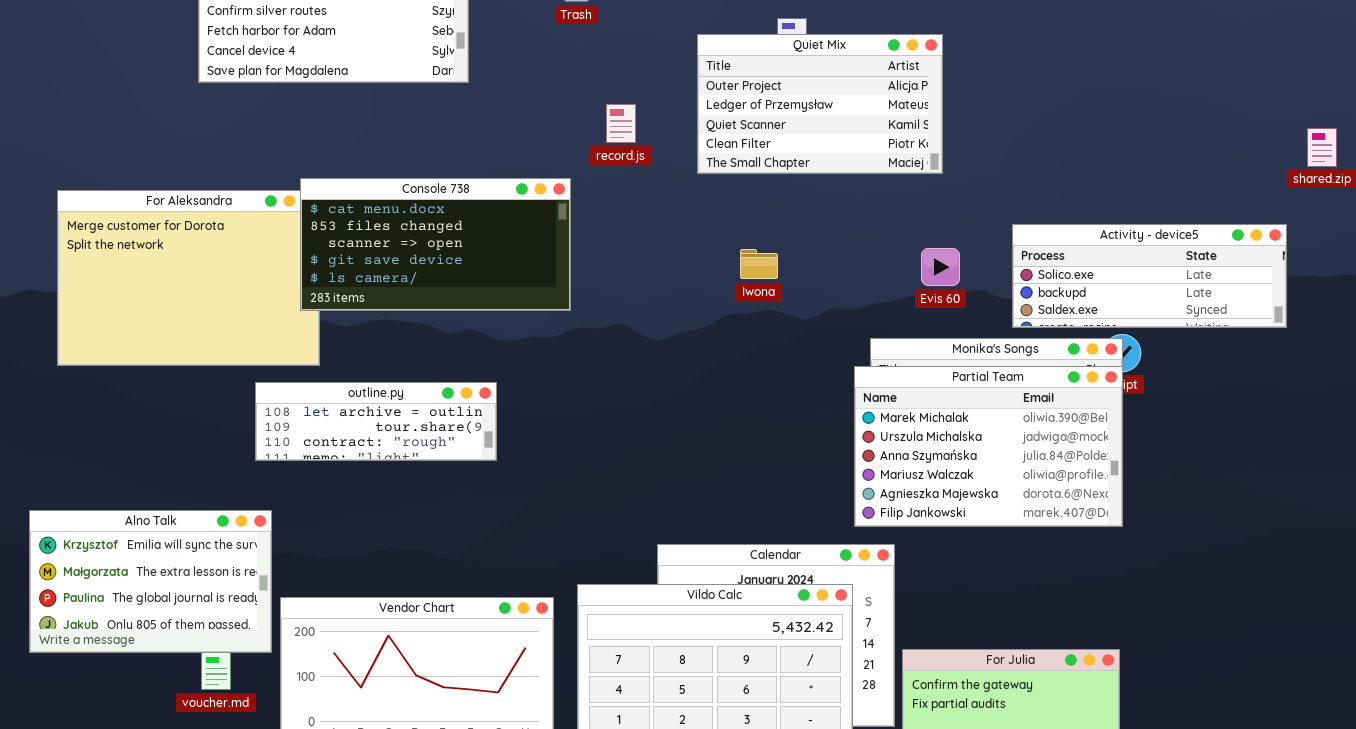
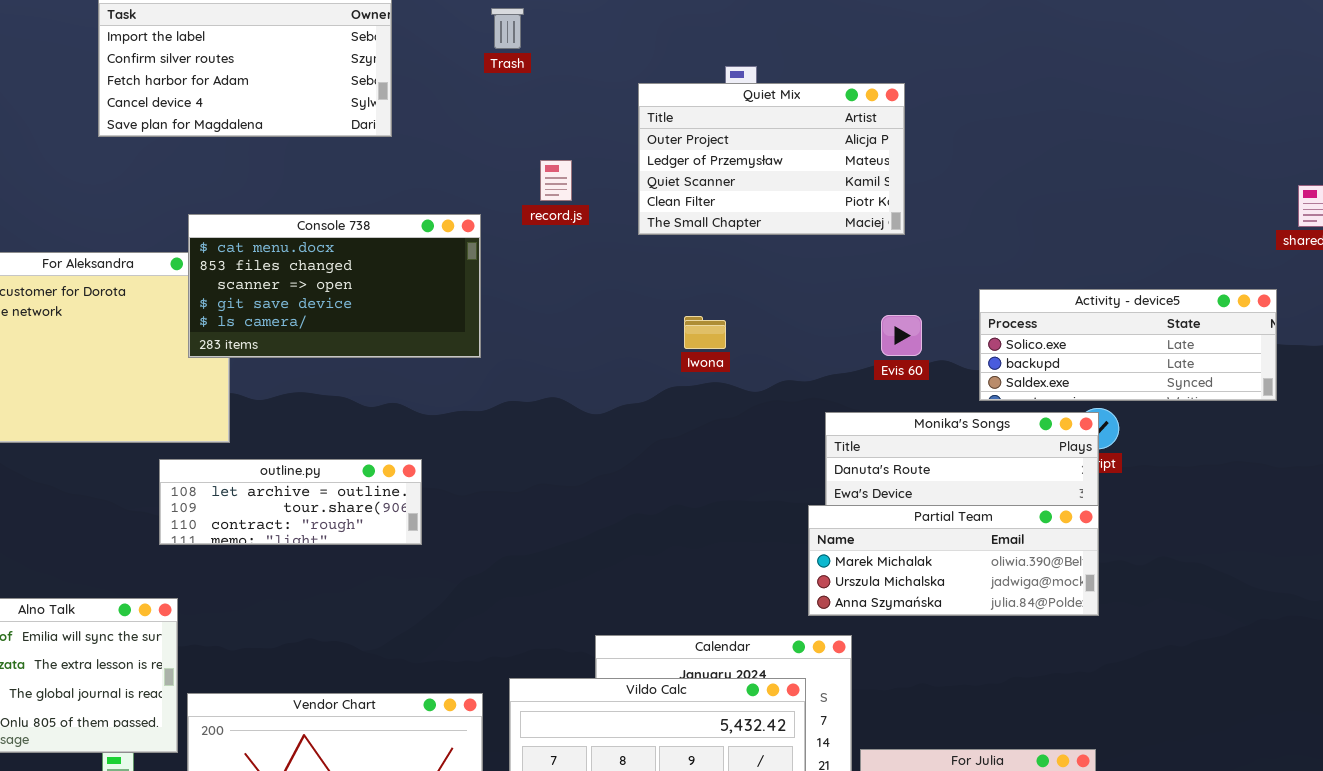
Console 738: [300,178,571,311] -> [188,214,481,358], moved
Partial Team: [854,366,1123,527] -> [808,505,1099,616], resized

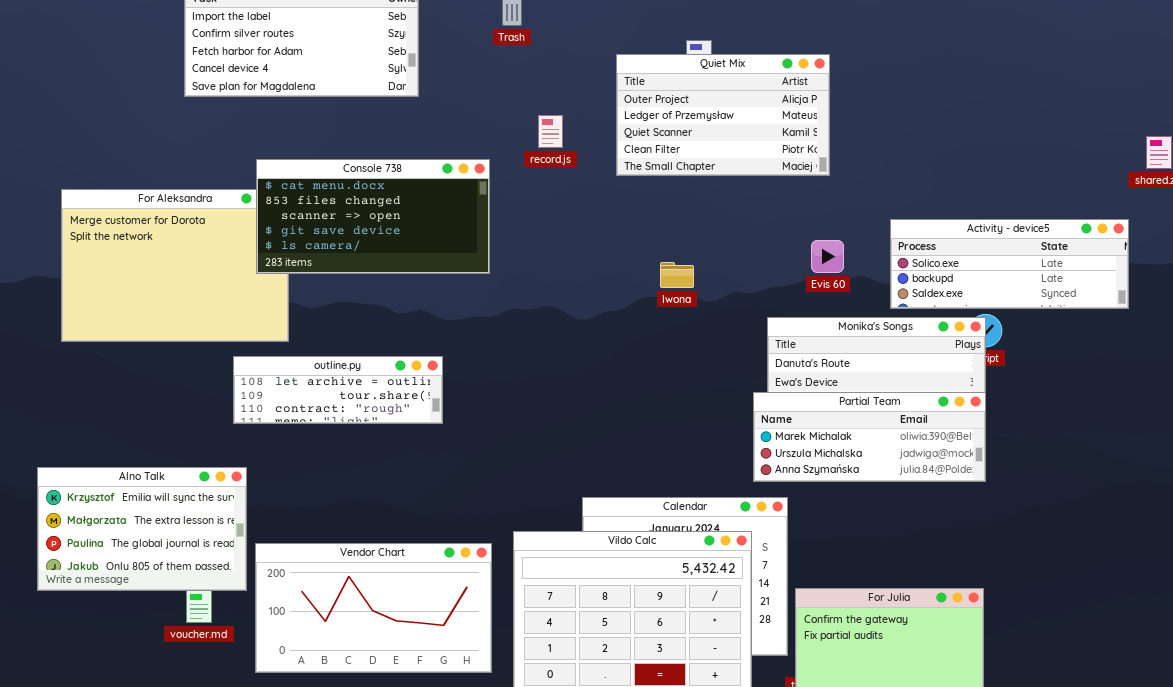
Iwona: [684,316,726,349] -> [660,262,694,288], moved

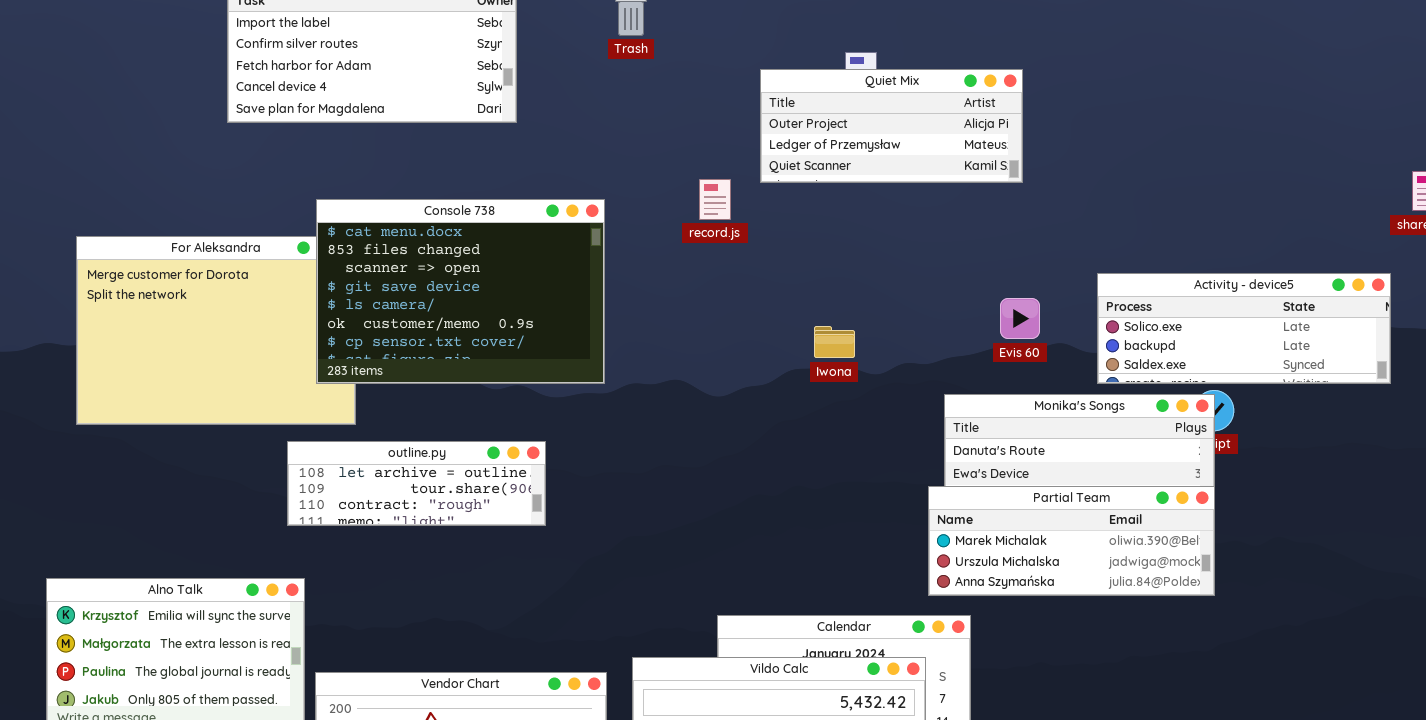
Quiet Mix: [616,54,830,176] -> [760,69,1023,183], resized
record.js: [538,115,563,148] -> [699,179,731,220], moved
Console 738: [256,159,490,274] -> [316,199,605,384], resized

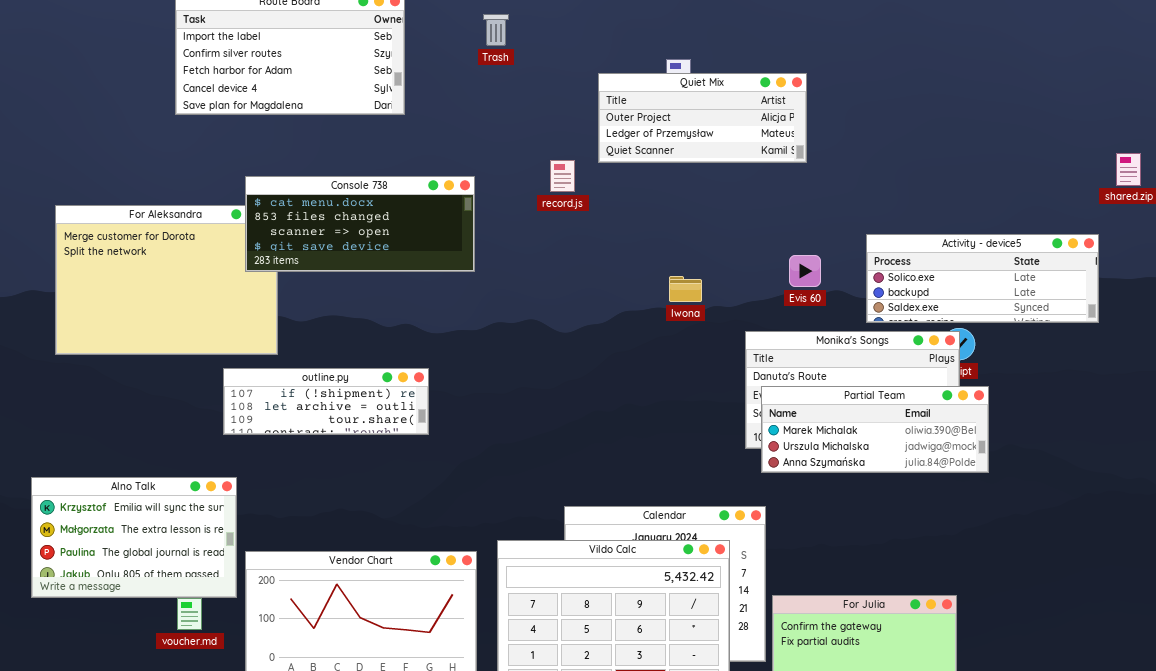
Console 738: [316,199,605,384] -> [245,176,475,272], resized
Iwona: [814,326,855,358] -> [669,276,702,302], moved
outline.py: [287,441,546,526] -> [223,368,429,435], scrolled up 1 row
Partial Team: [928,486,1215,596] -> [761,386,989,473], moved

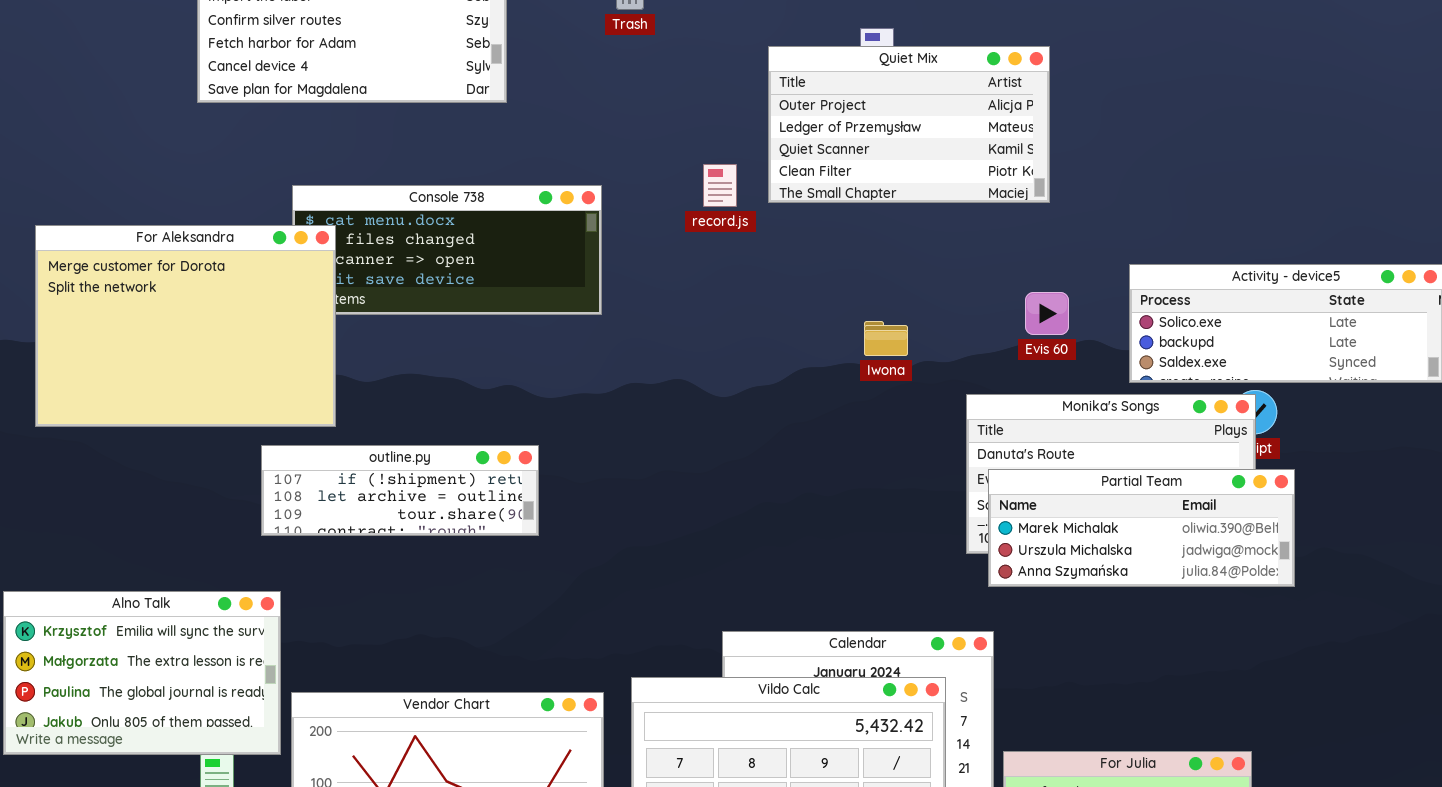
Quiet Mix: [598,73,807,163] -> [768,46,1050,203], resized
For Aleksandra: [55,205,278,355] -> [35,225,336,427], raised

